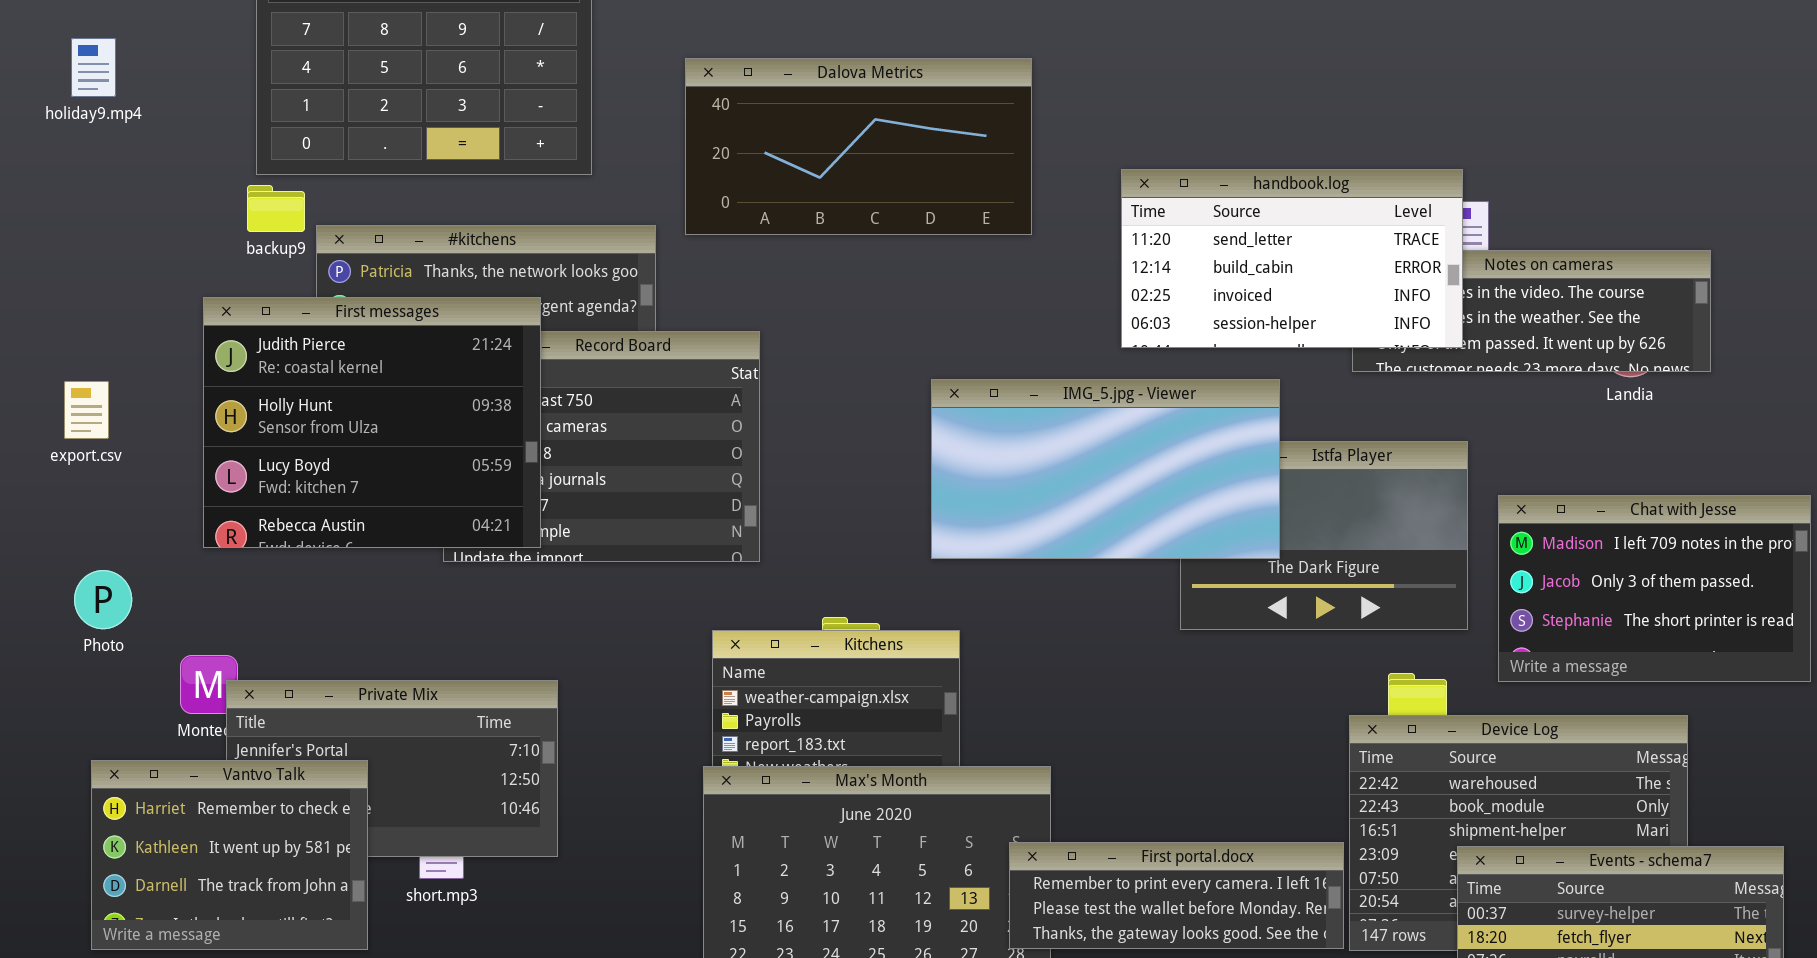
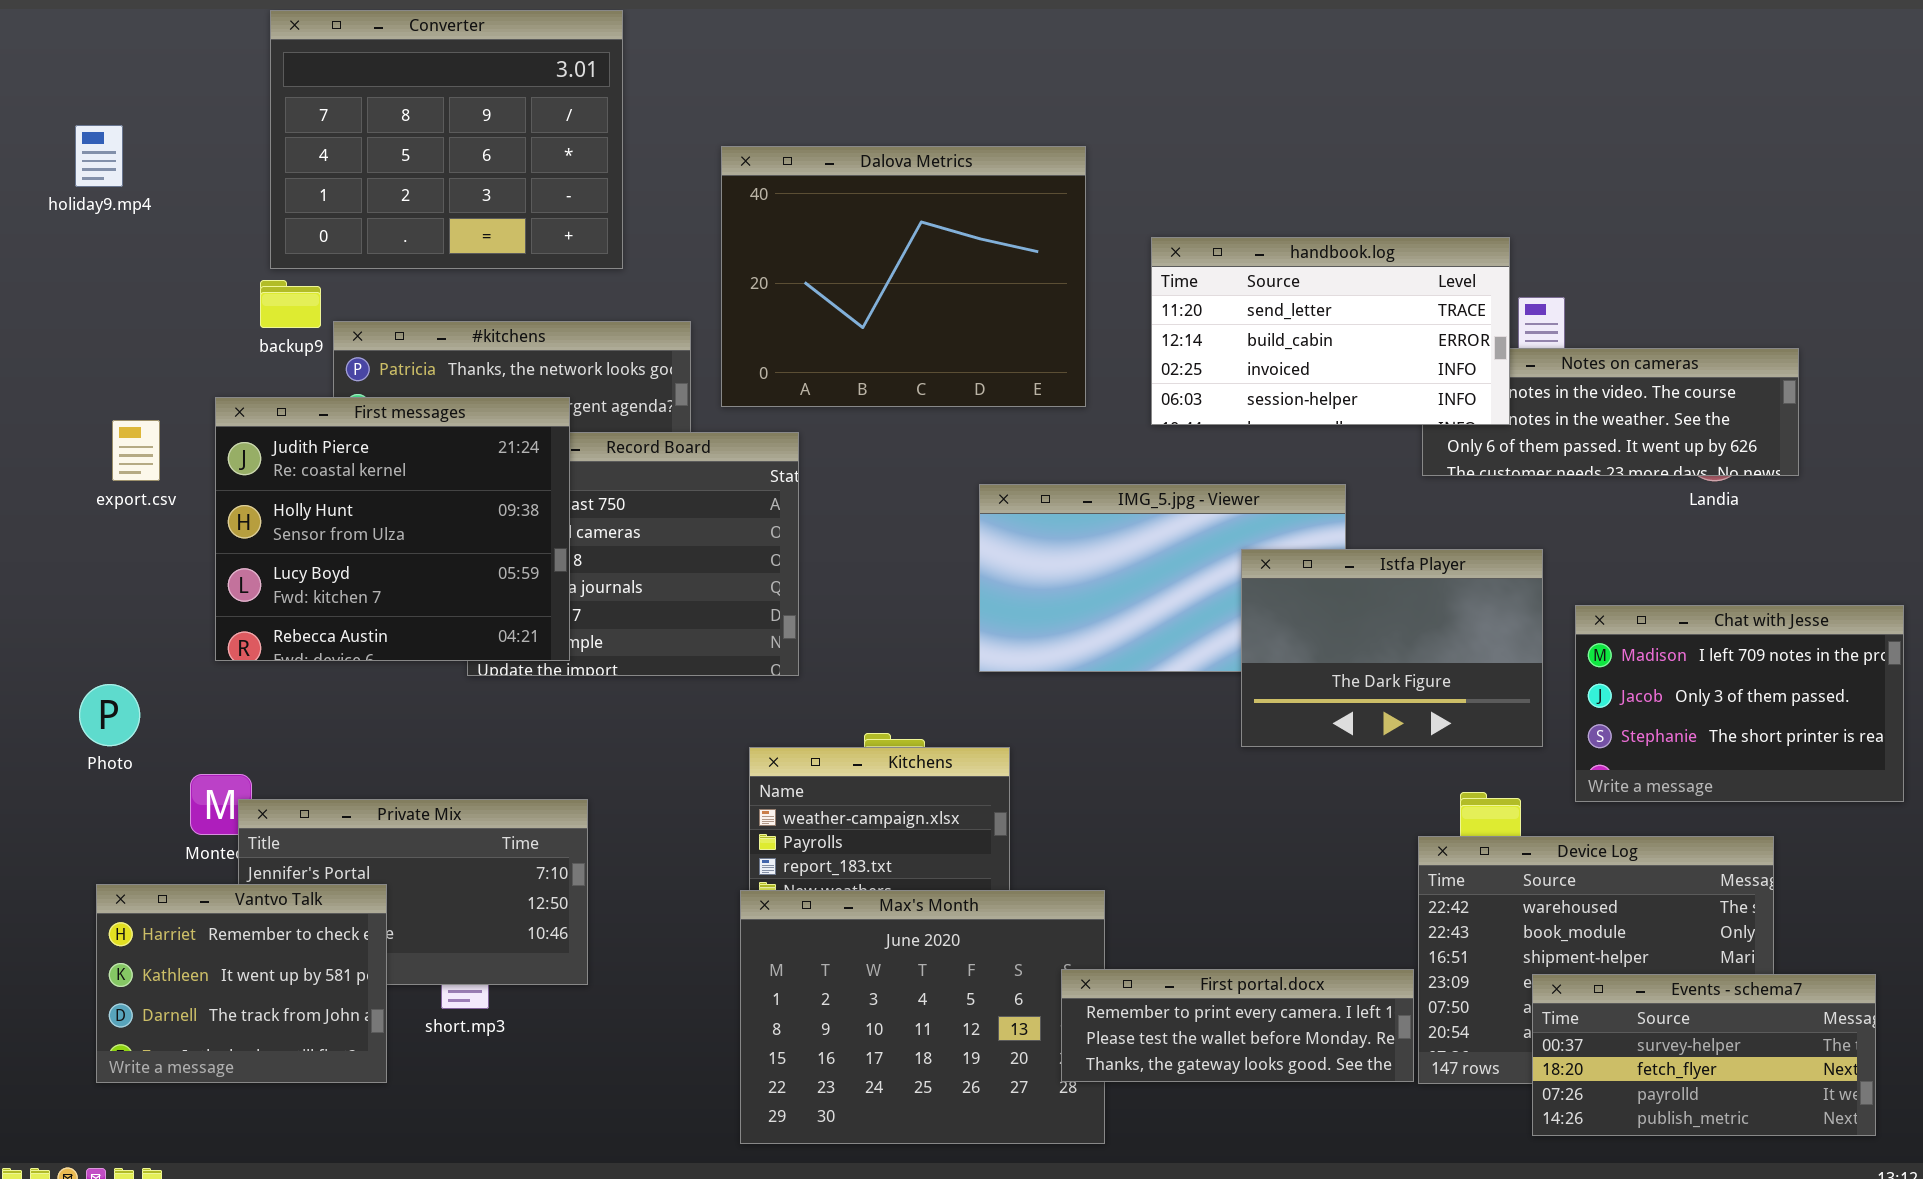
Dalova Metrics: [685,58,1032,235] -> [721,146,1086,407], resized
handbook.log: [1121,169,1463,348] -> [1151,237,1510,425], moved
export.csv: [64,381,109,439] -> [112,420,160,481], moved
Istfa Player: [1180,441,1468,630] -> [1241,549,1543,747], raised

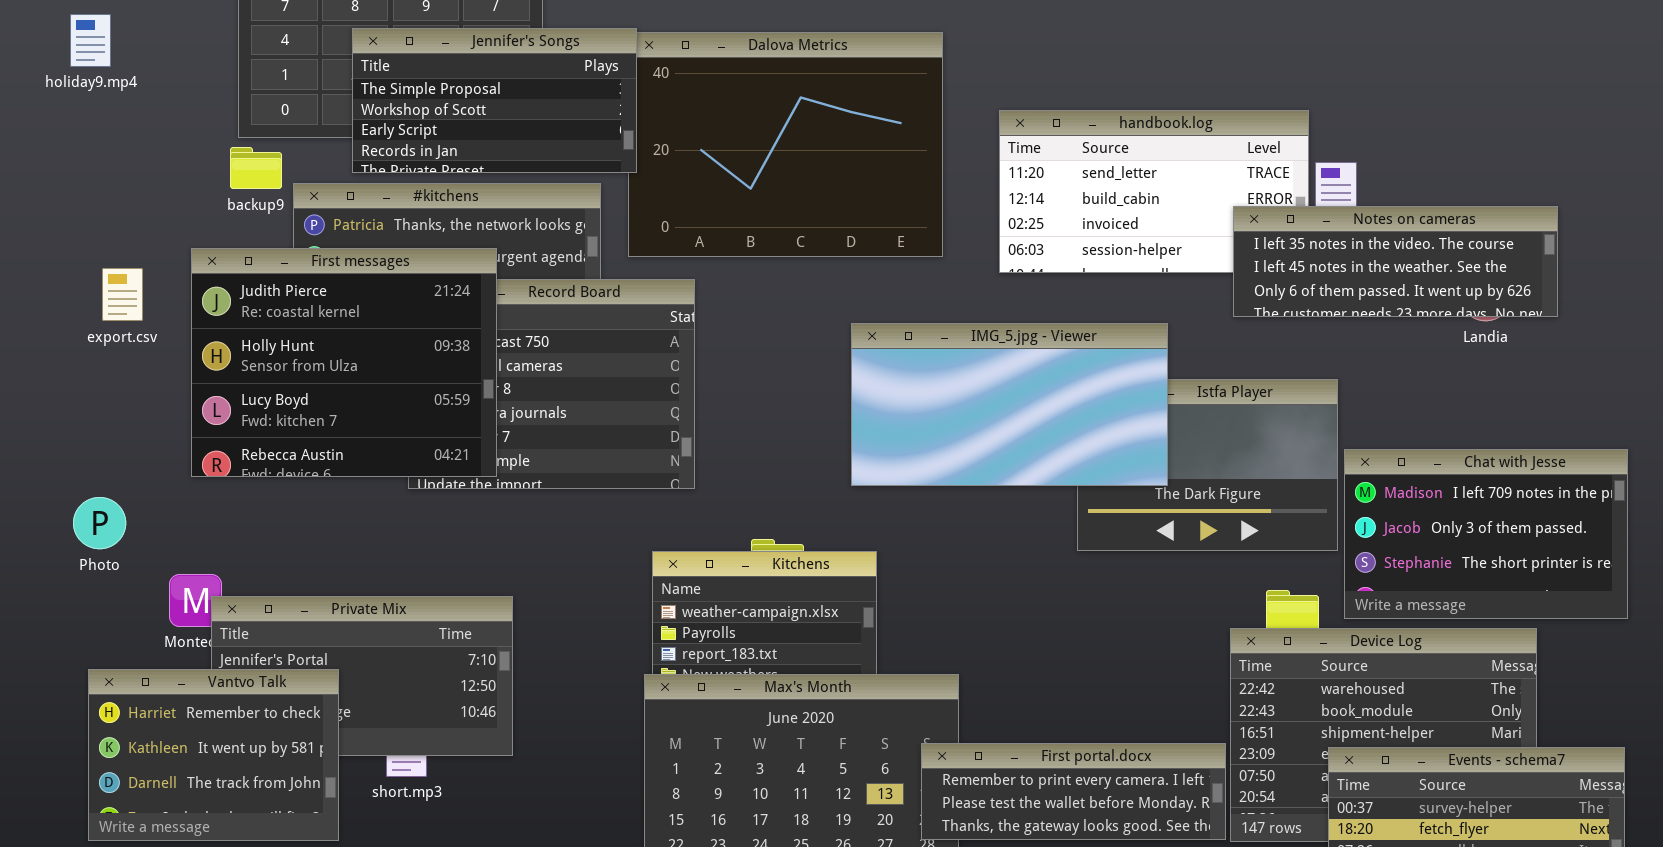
Jennifer's Songs: none -> [352,28,637,173], opened
Notes on cameras: [1422,348,1799,476] -> [1233,206,1558,317], raised
IMG_5.jpg - Viewer: [979,484,1346,672] -> [851,323,1168,486], raised
Chat with Jesse: [1575,605,1904,802] -> [1344,449,1628,619], moved

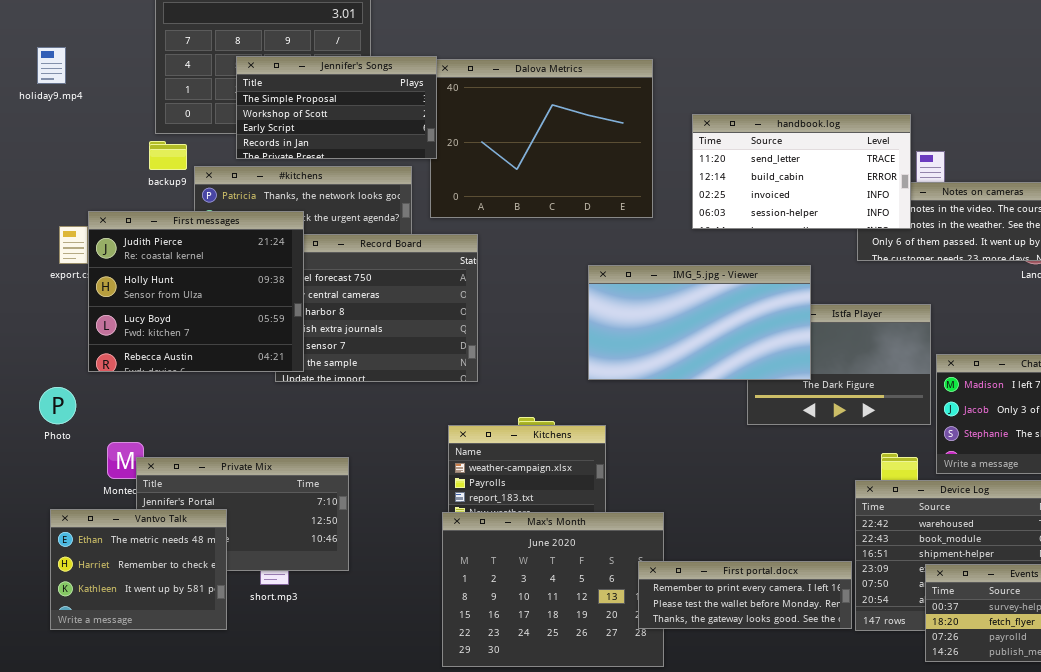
handbook.log: [999,110,1309,273] -> [692,114,911,229], raised
First messages: [191,248,497,477] -> [88,211,304,372], moved
Vantvo Talk: [88,669,339,841] -> [50,509,227,630], scrolled up 1 row

